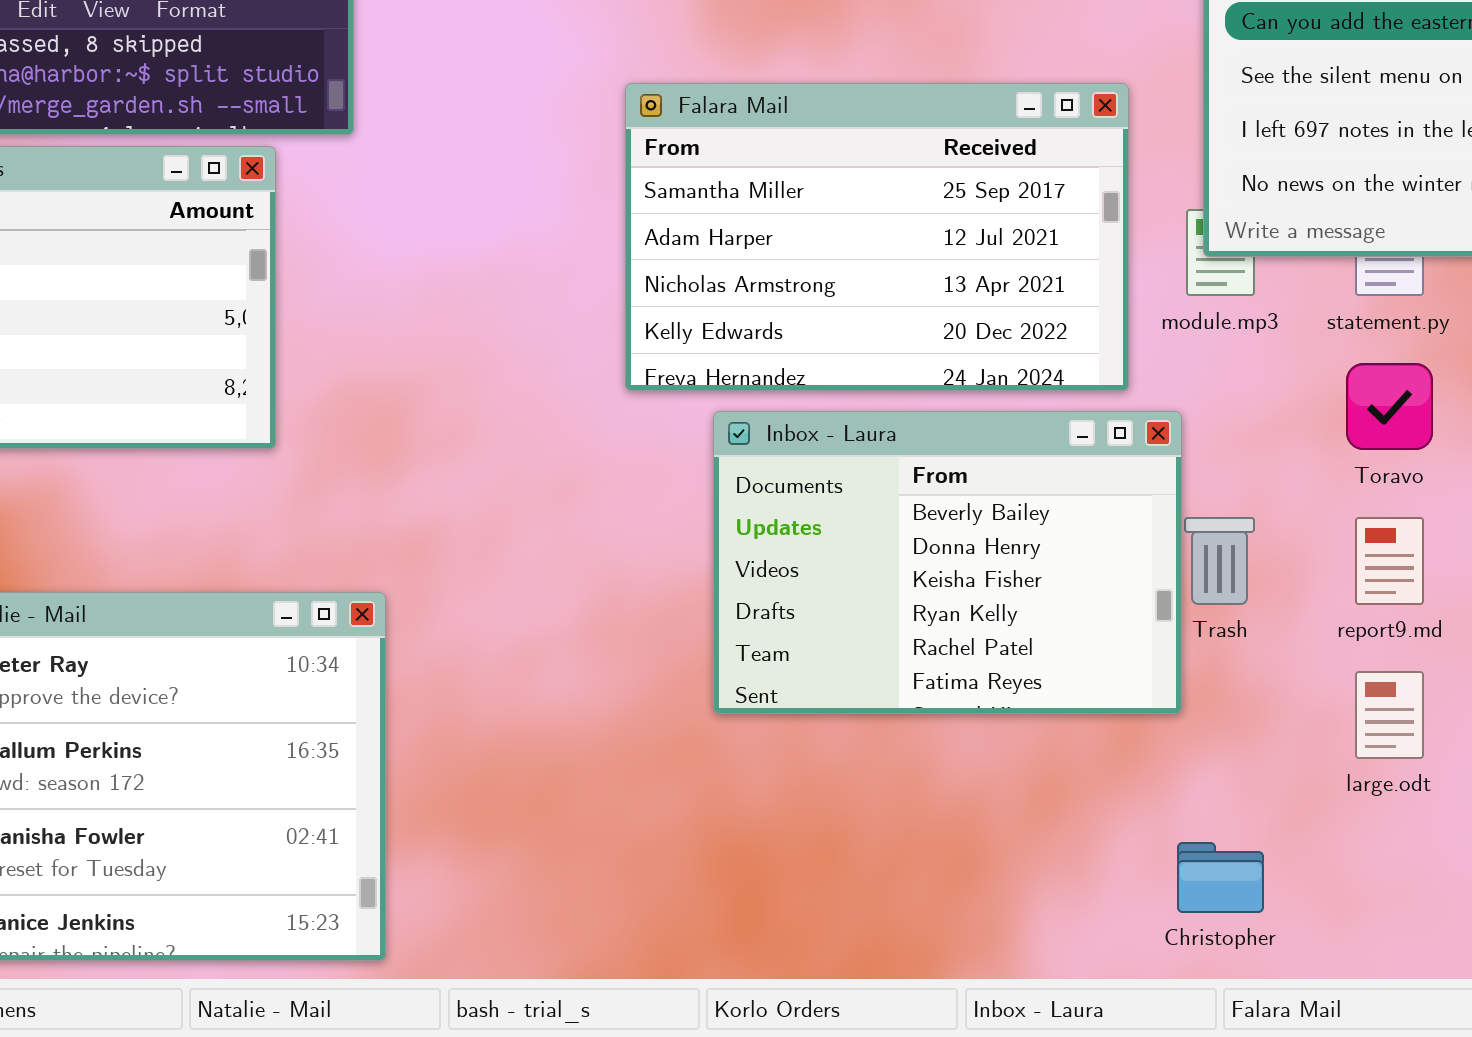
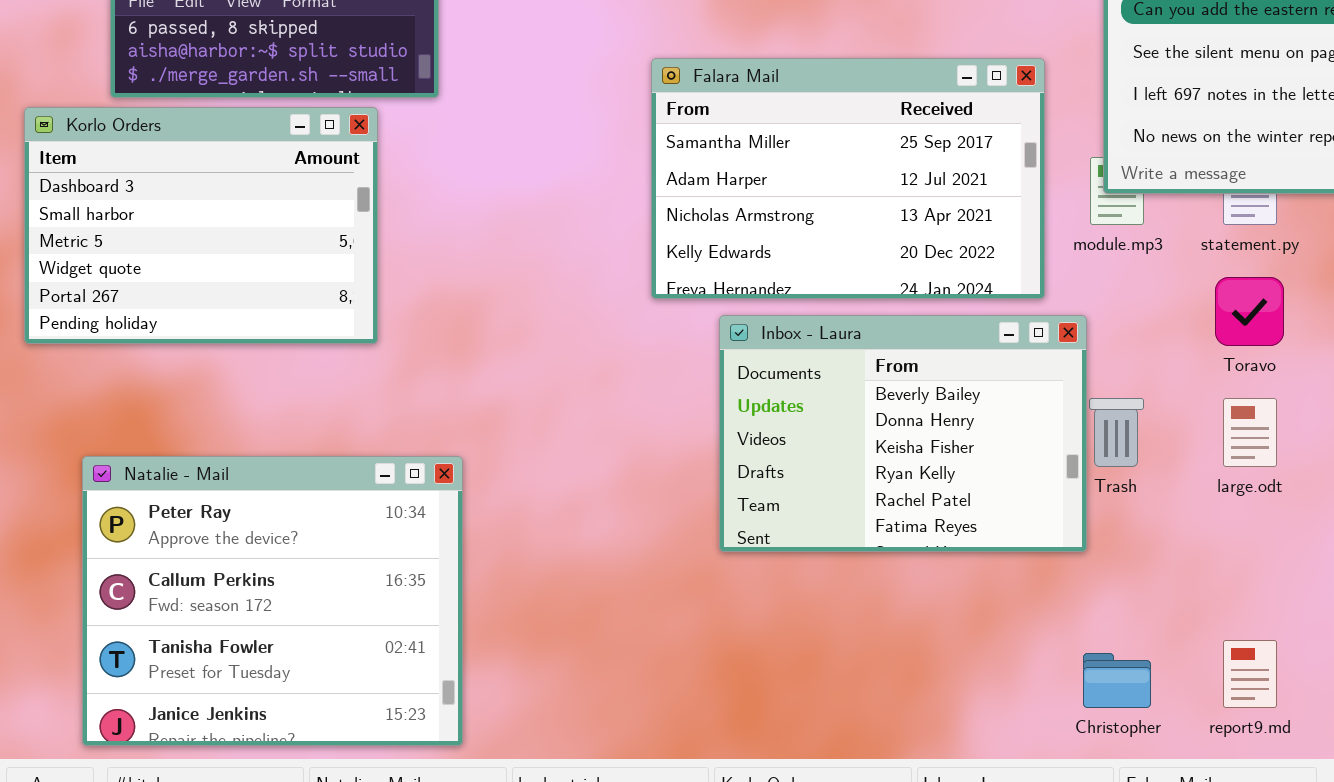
report9.md: [1355,517,1424,605] -> [1223,640,1277,708], moved
large.odt: [1355,671,1424,759] -> [1223,398,1277,467], moved

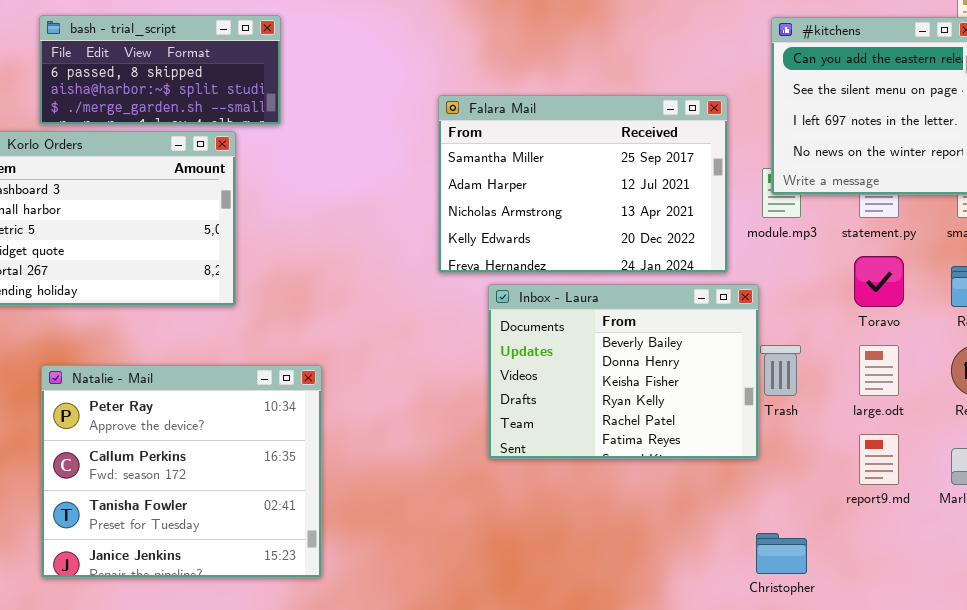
Natalie - Mail: [82,456,463,746] -> [41,365,322,578], moved
report9.md: [1223,640,1277,708] -> [859,434,899,485], moved

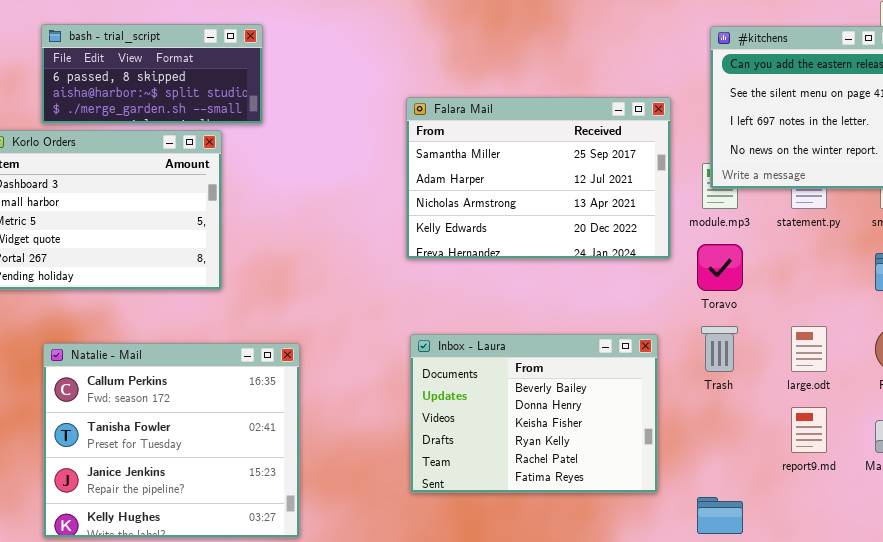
Toravo: [854,256,904,307] -> [697,244,743,291], moved
Inbox - Laura: [488,284,759,459] -> [410,334,658,493], moved
Natalie - Mail: [41,365,322,578] -> [43,343,300,538], scrolled down 1 row

